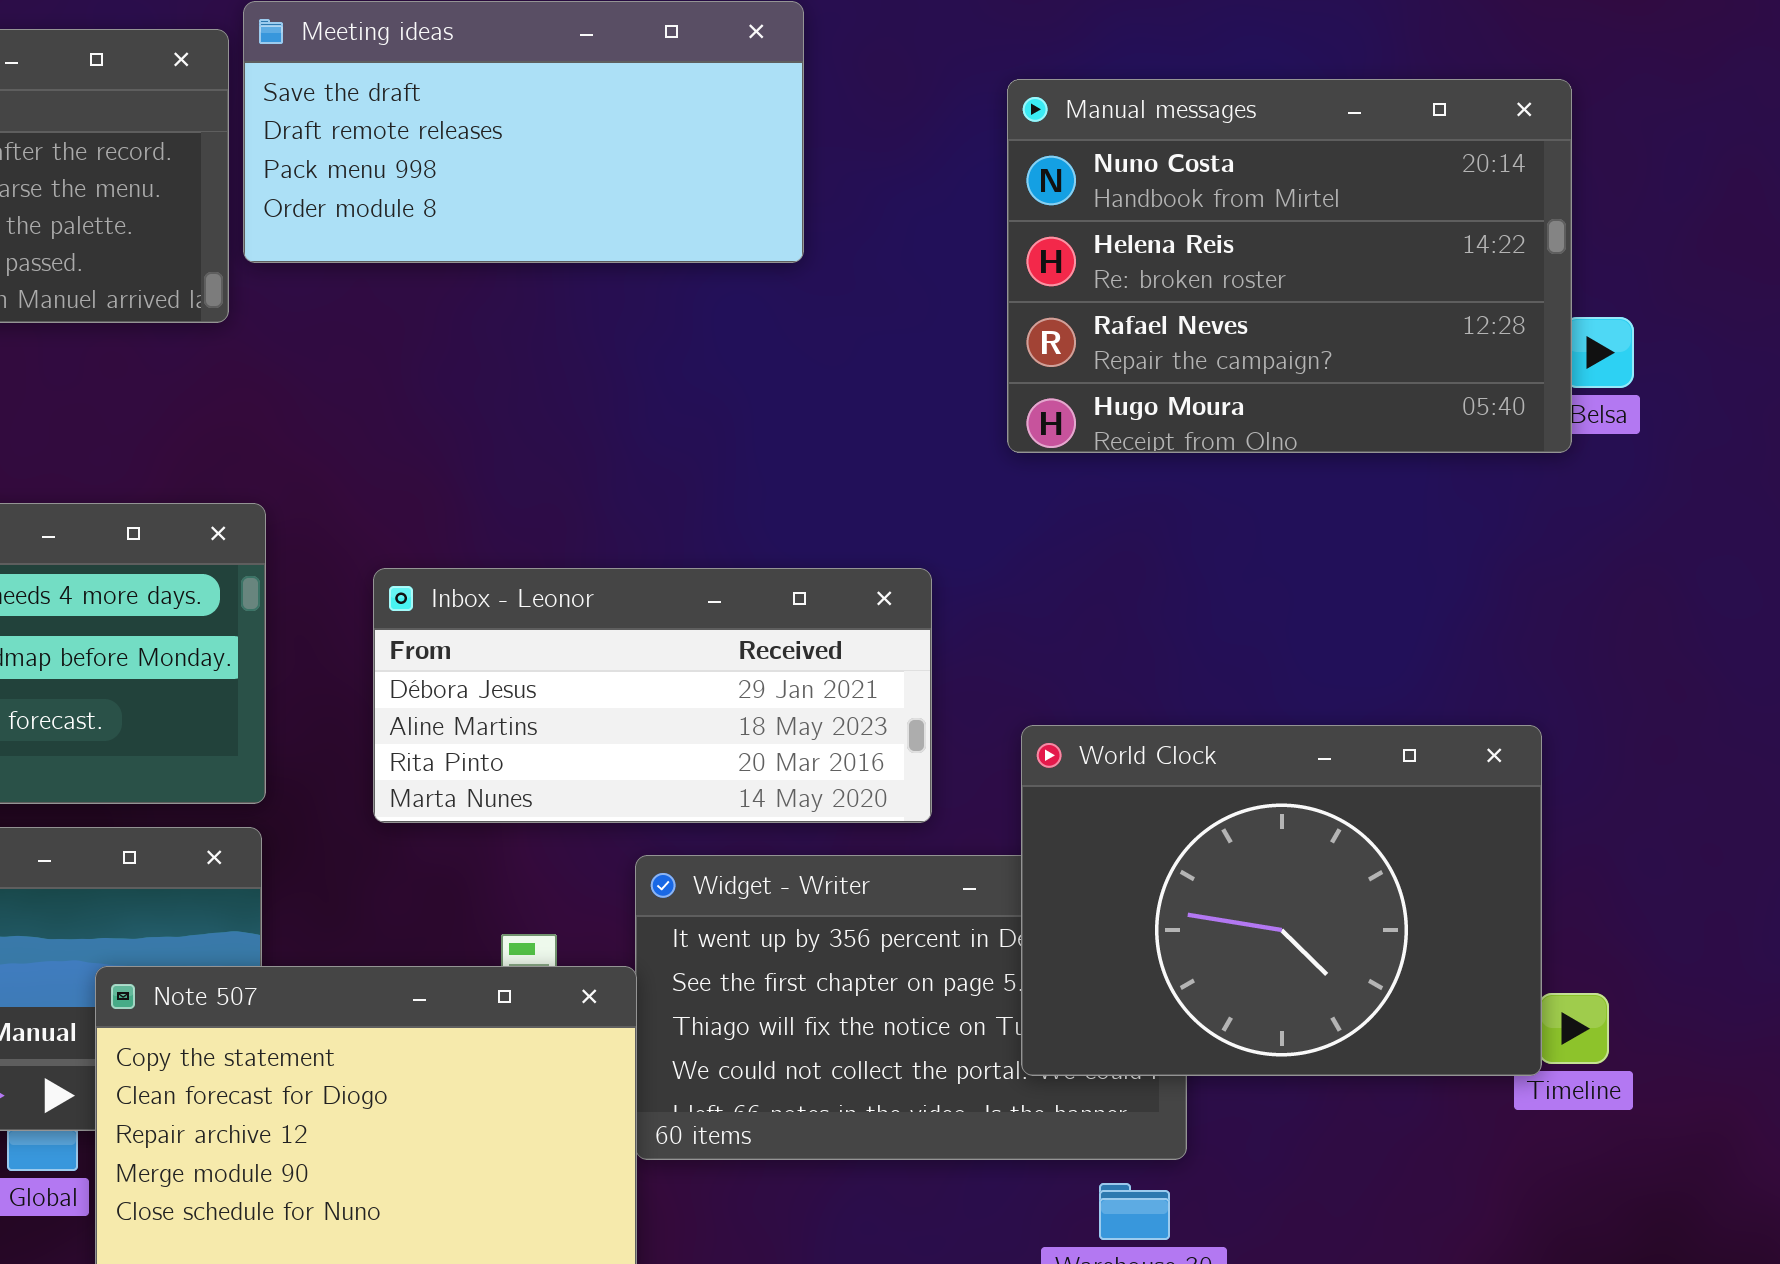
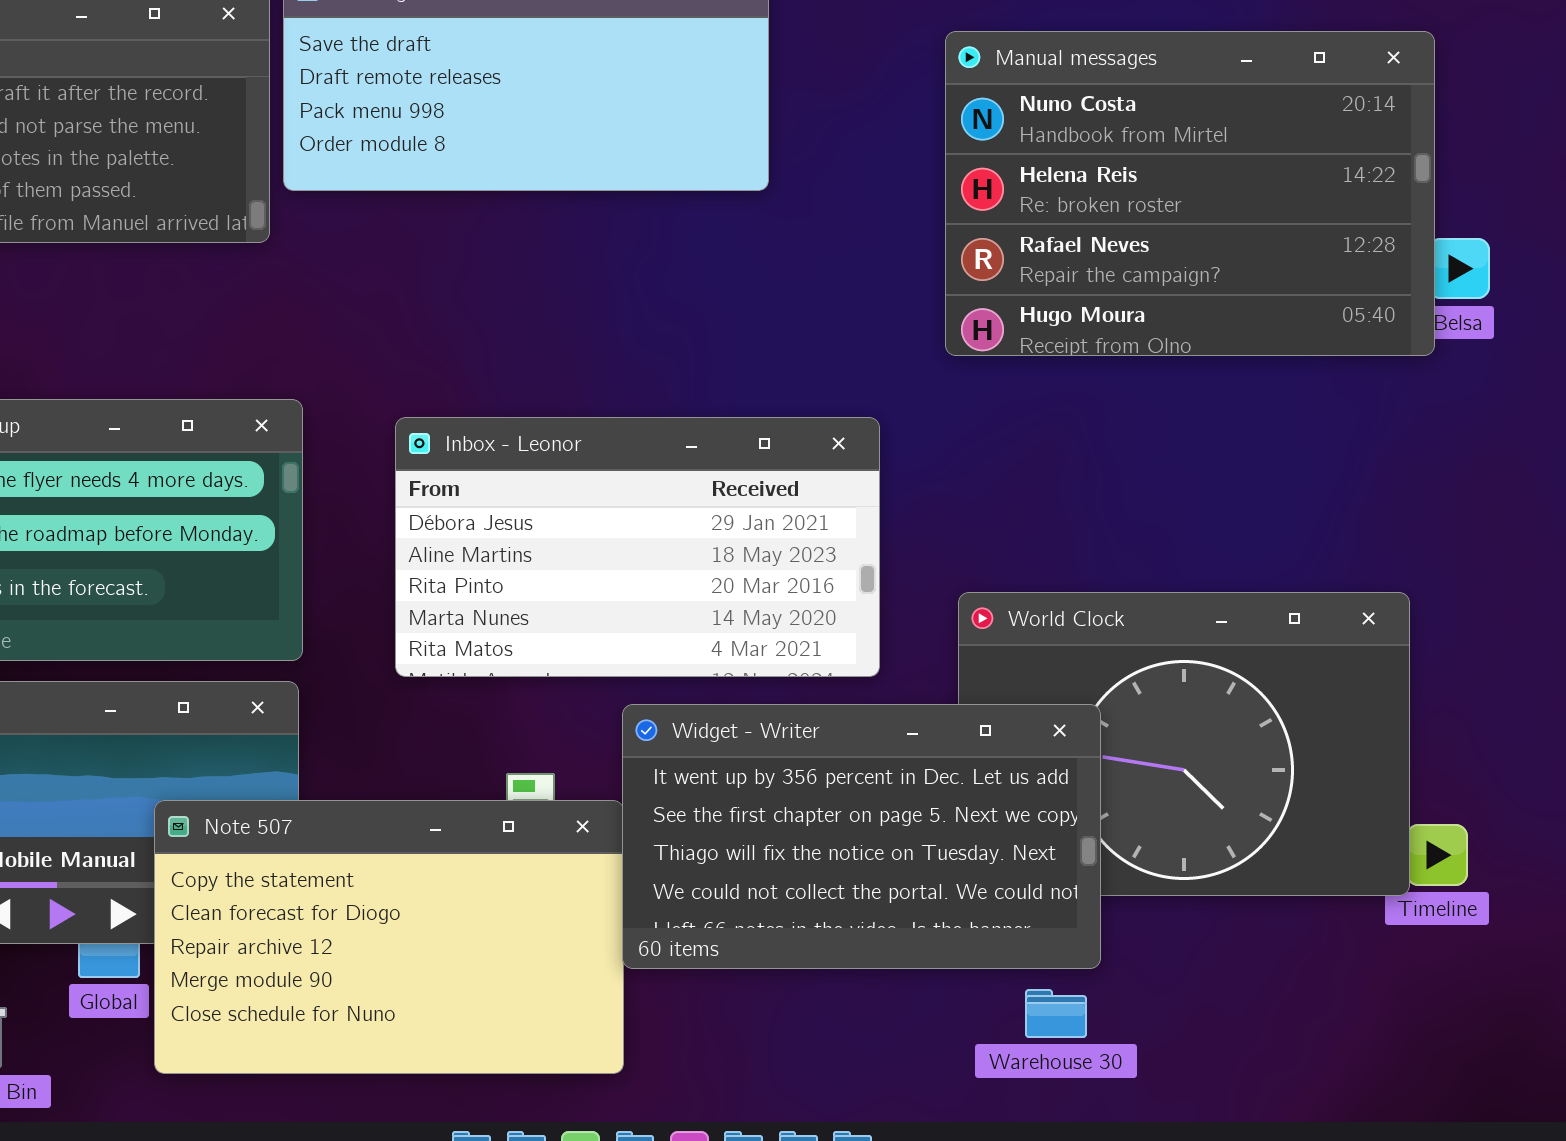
Inbox - Leonor: [373,568,932,823] -> [395,417,880,677], resized
Widget - Writer: [635,855,1187,1160] -> [622,704,1101,969], raised

